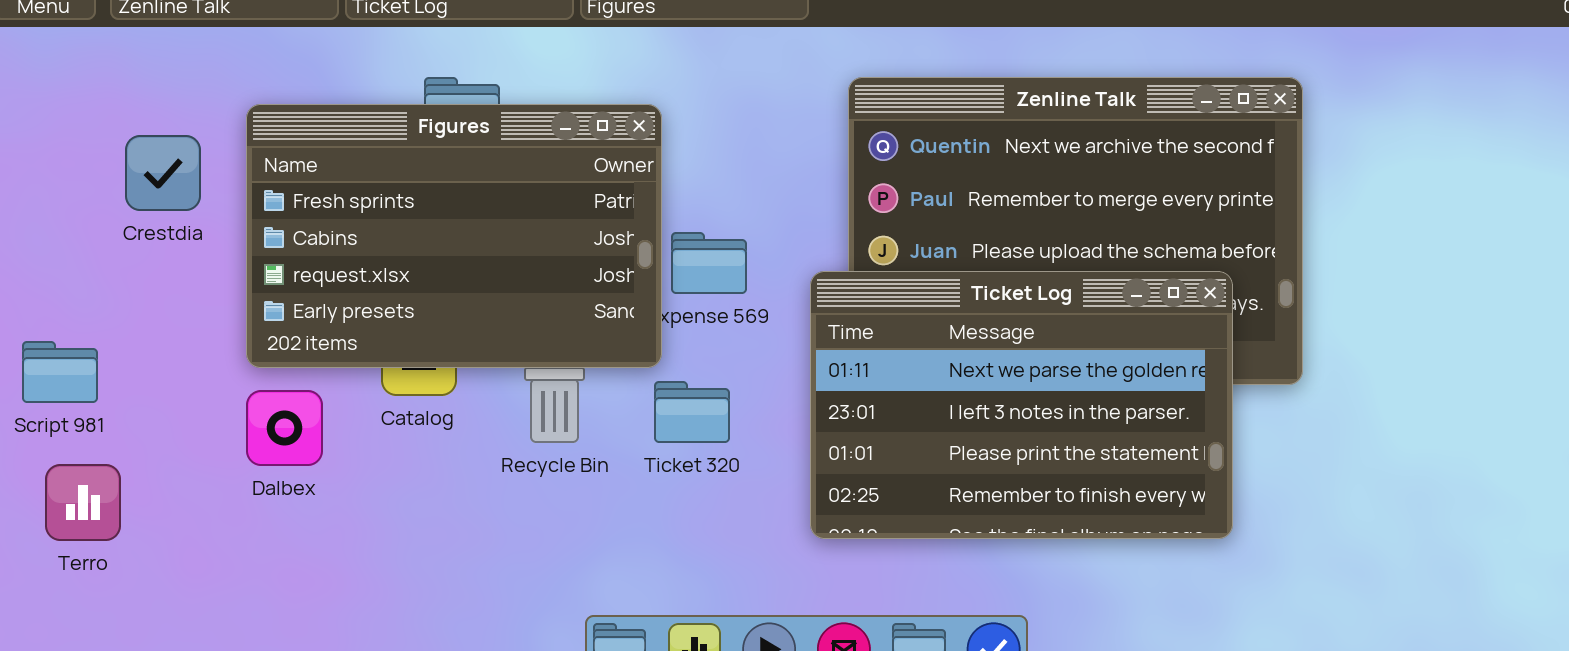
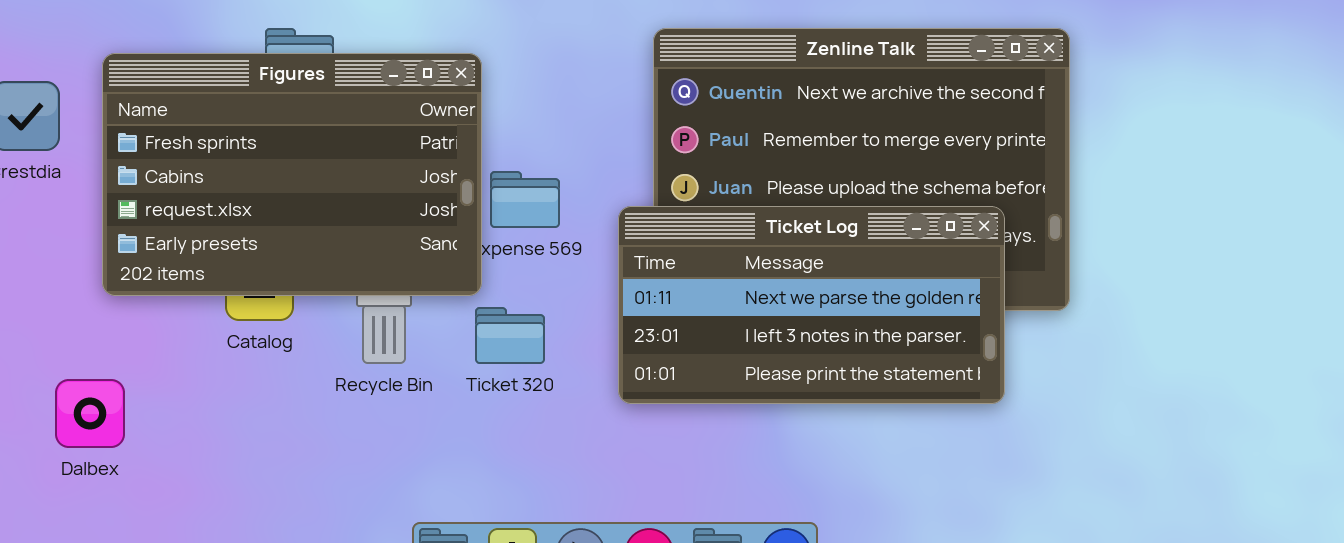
Ticket Log: [810,271,1233,539] -> [618,206,1005,404], resized
Dalbex: [246,390,323,466] -> [55,379,125,448], moved

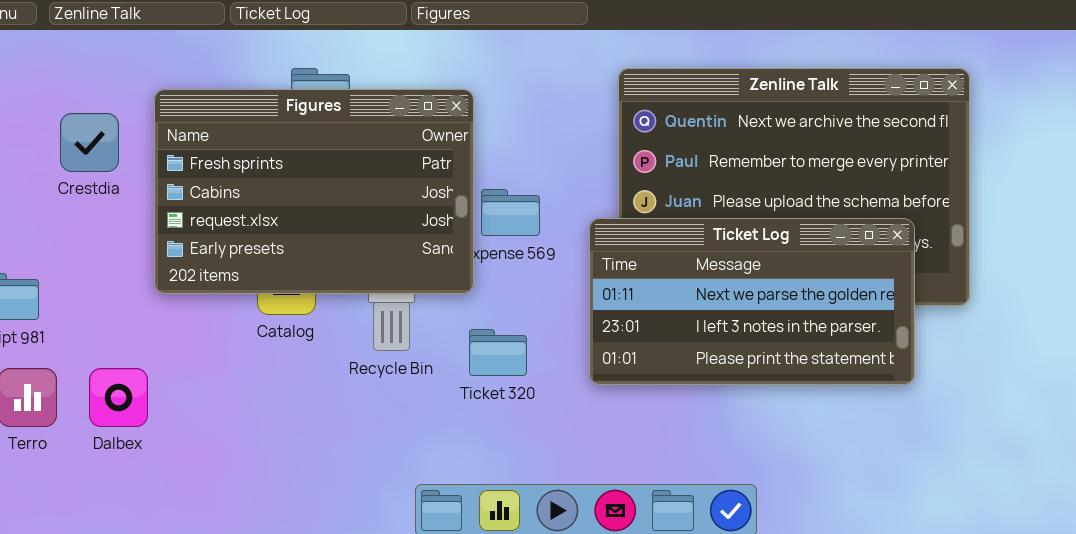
Ticket 320: [475,307,545,364] -> [469,329,527,376], moved
Dalbex: [55,379,125,448] -> [89,368,148,427], moved

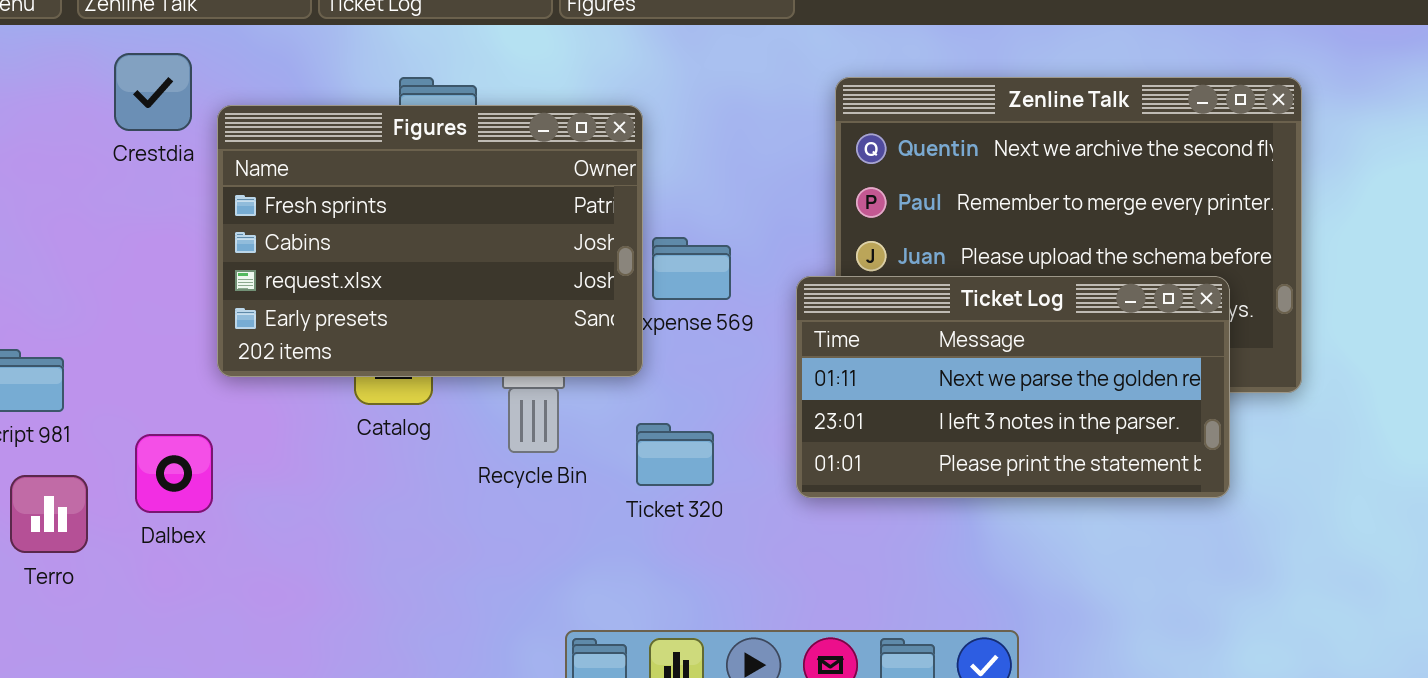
Crestdia: [60,113,119,172] -> [114,53,192,131], moved
Dalbex: [89,368,148,427] -> [135,434,213,513], moved

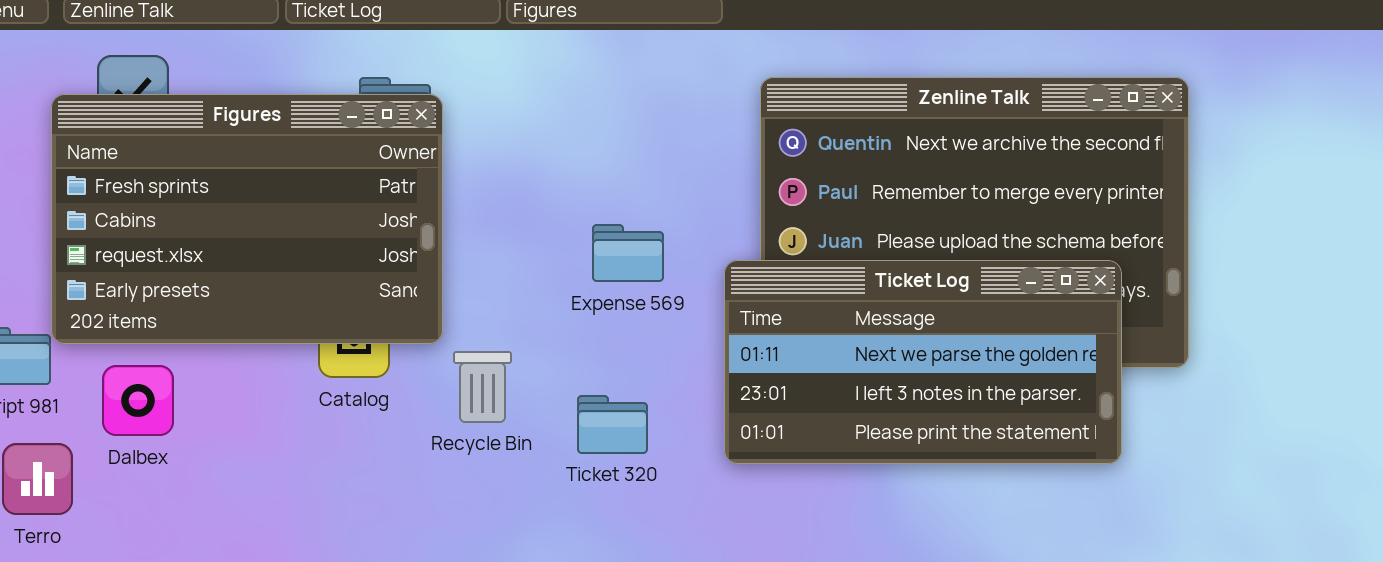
Figures: [217,105,643,377] -> [51,94,443,344], moved
Dalbex: [135,434,213,513] -> [102,365,174,436], moved

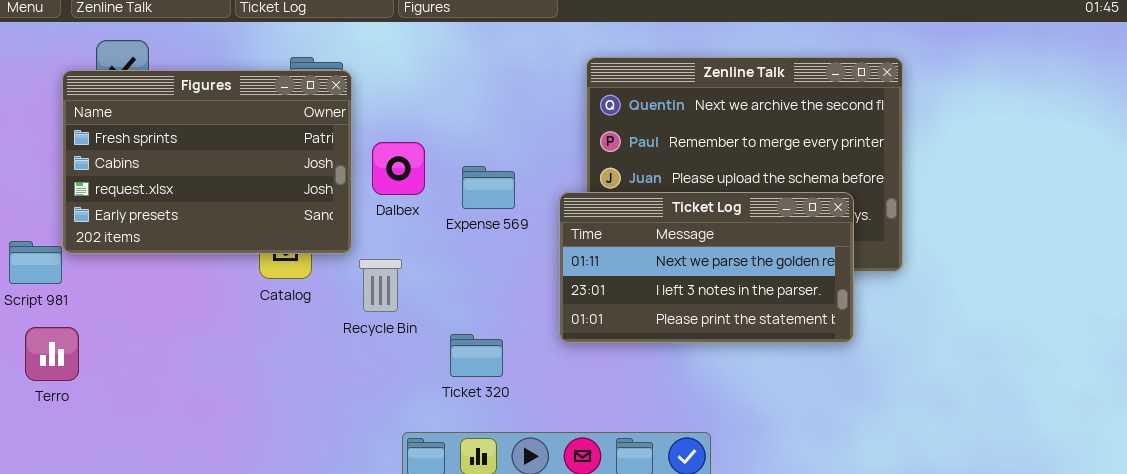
Dalbex: [102,365,174,436] -> [372,142,425,195], moved
Ticket 320: [577,395,648,454] -> [450,334,503,377], moved

